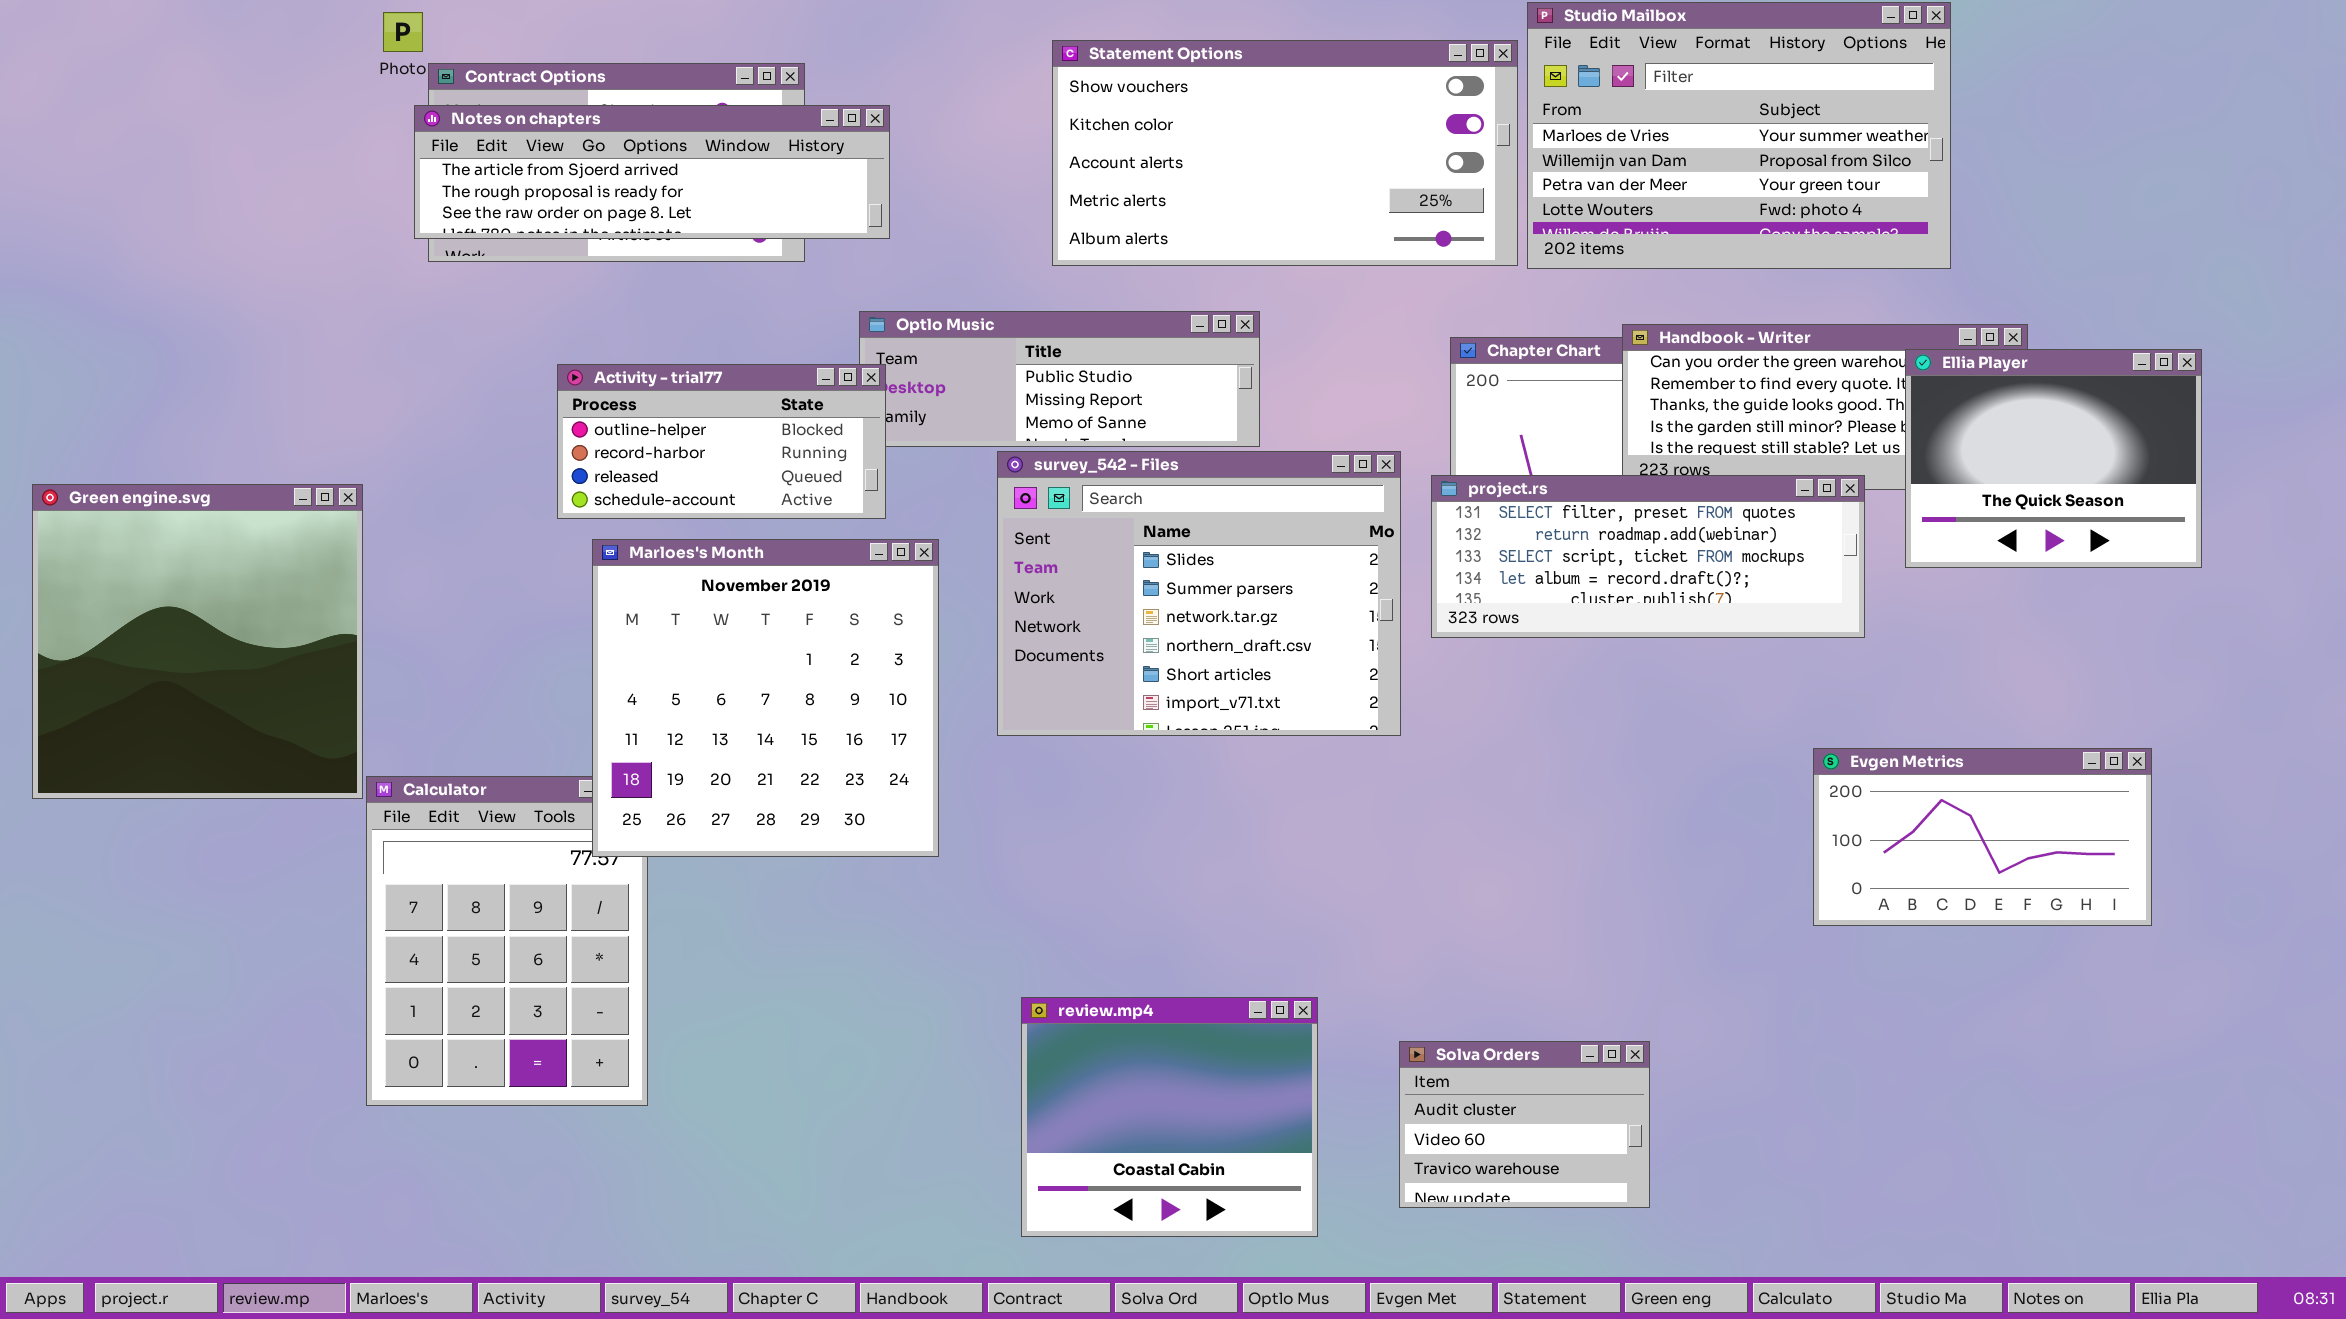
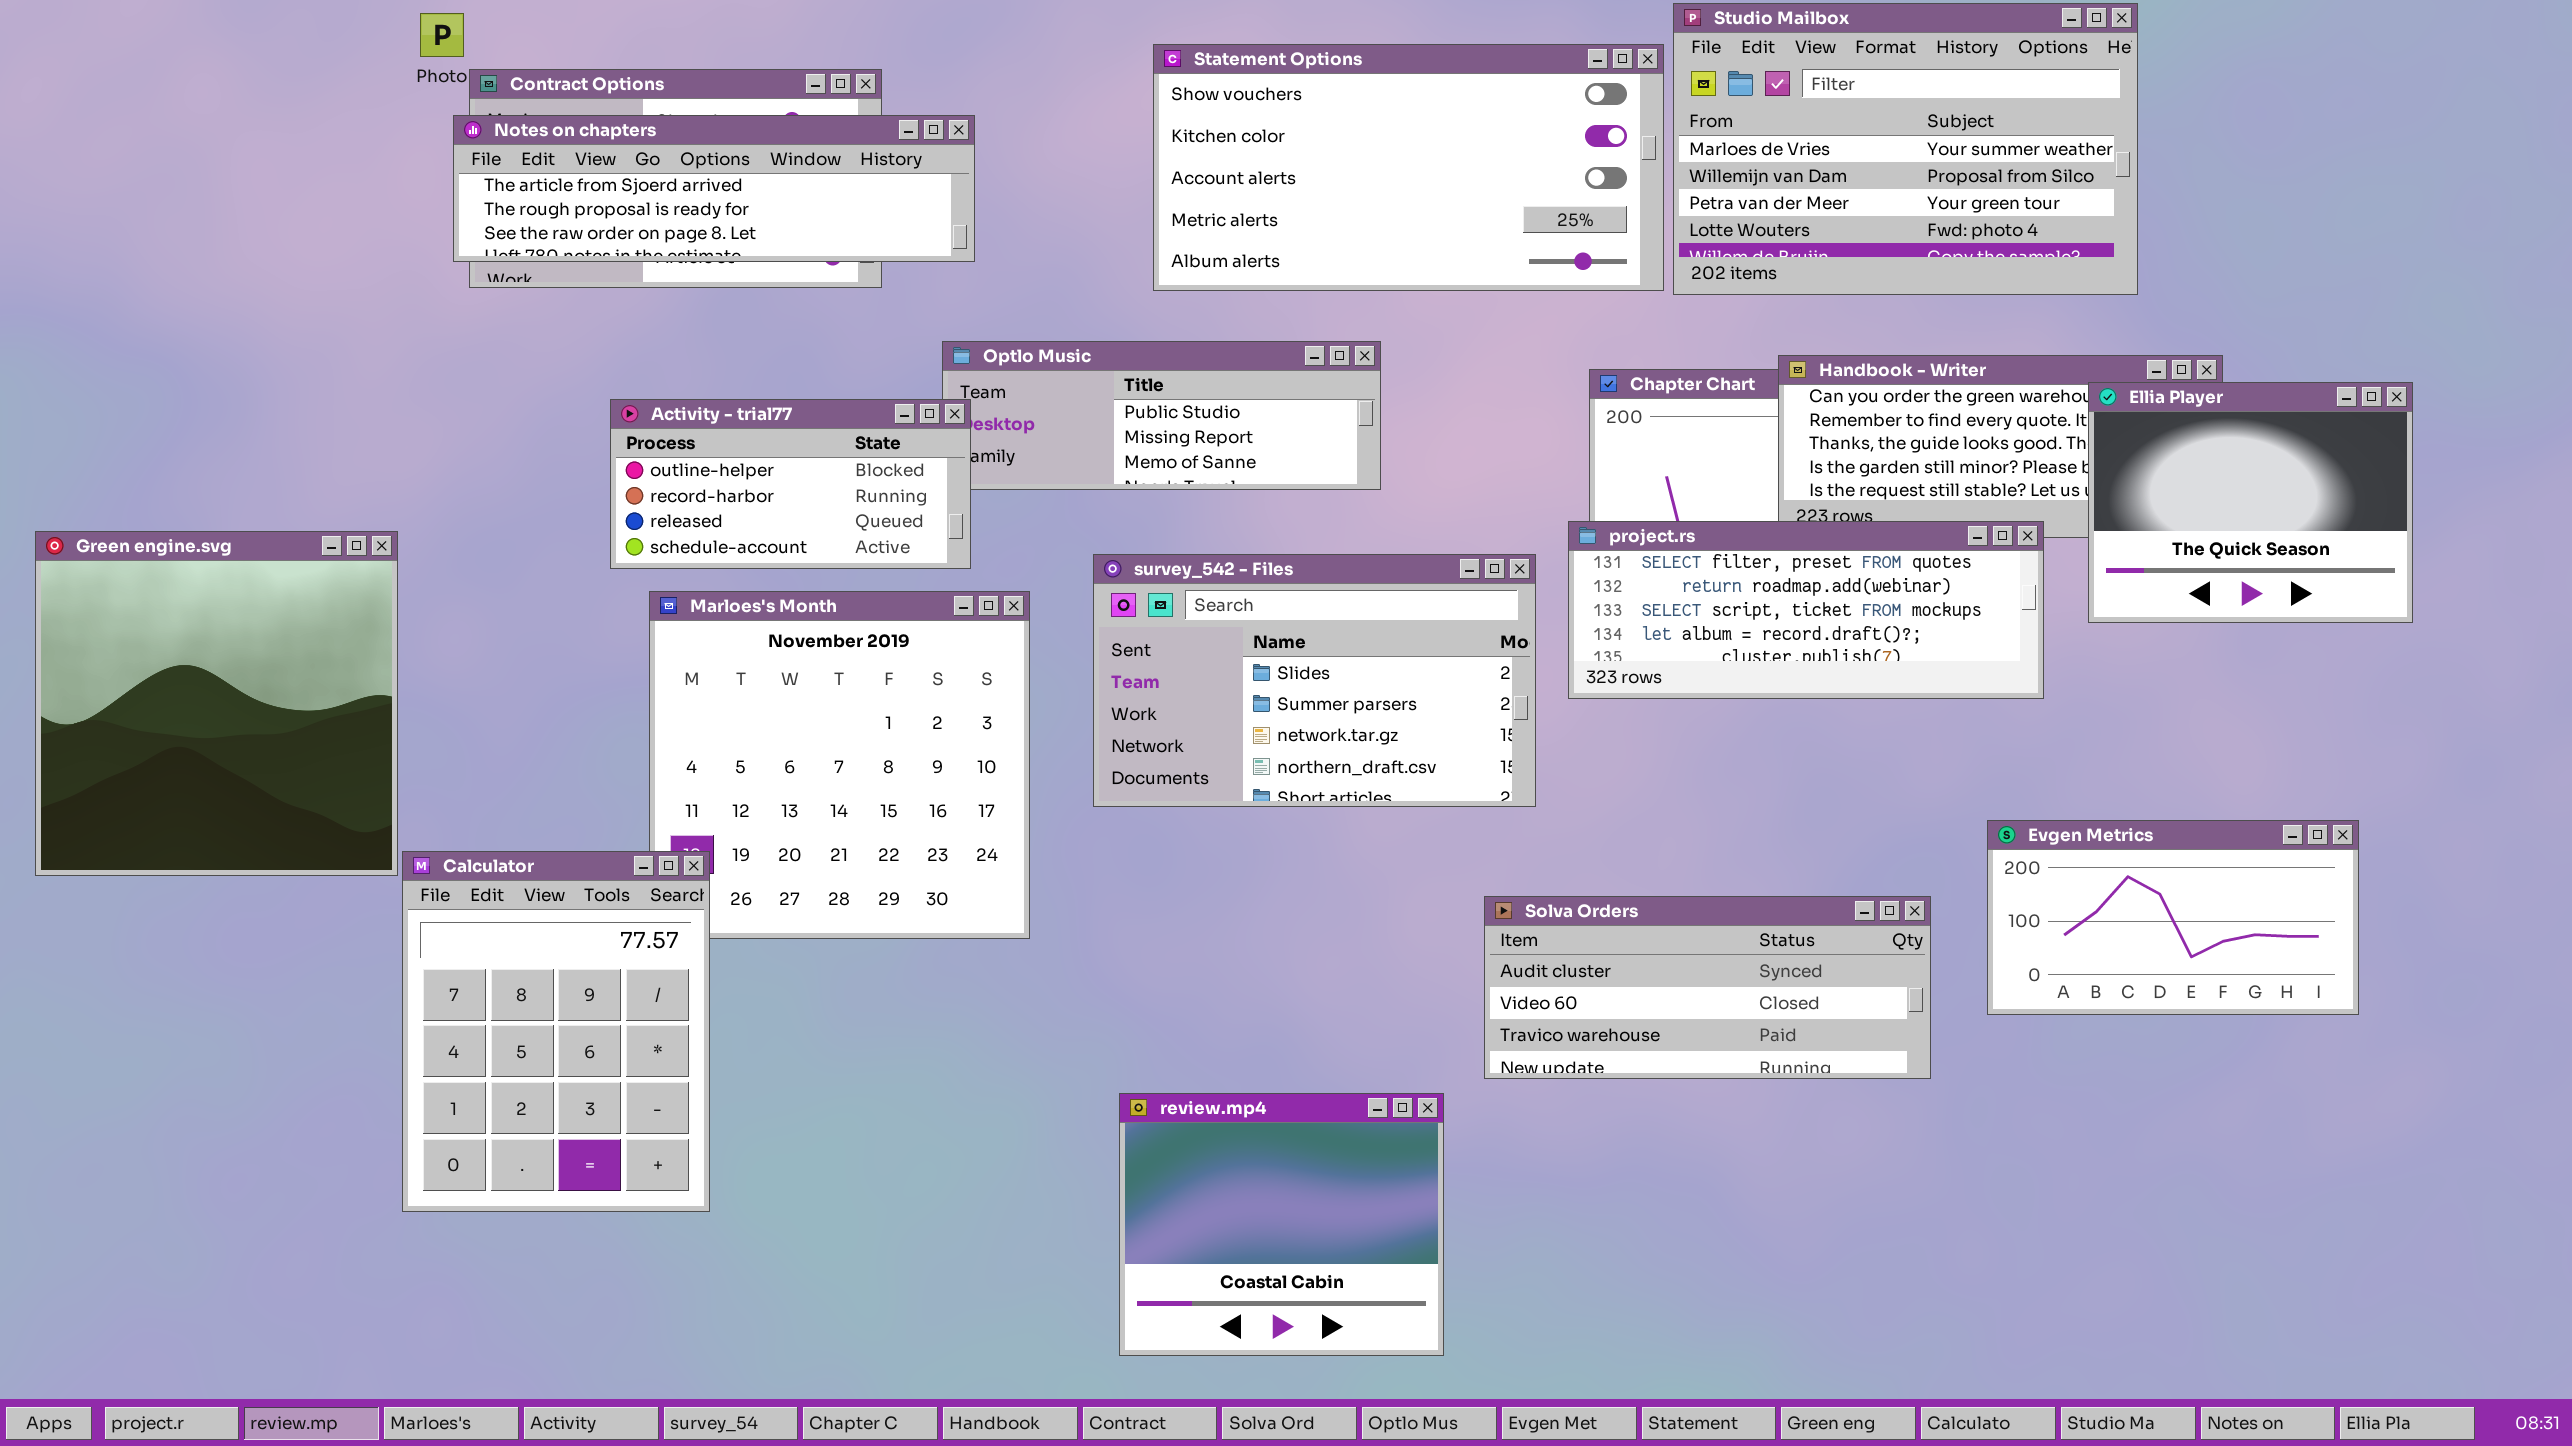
survey_542 - Files: [997,451,1401,736] -> [1093,554,1536,807], resized
Calculator: [366,776,648,1106] -> [402,851,710,1212], raised
Solva Orders: [1399,1041,1650,1208] -> [1484,896,1931,1079], moved, resized

